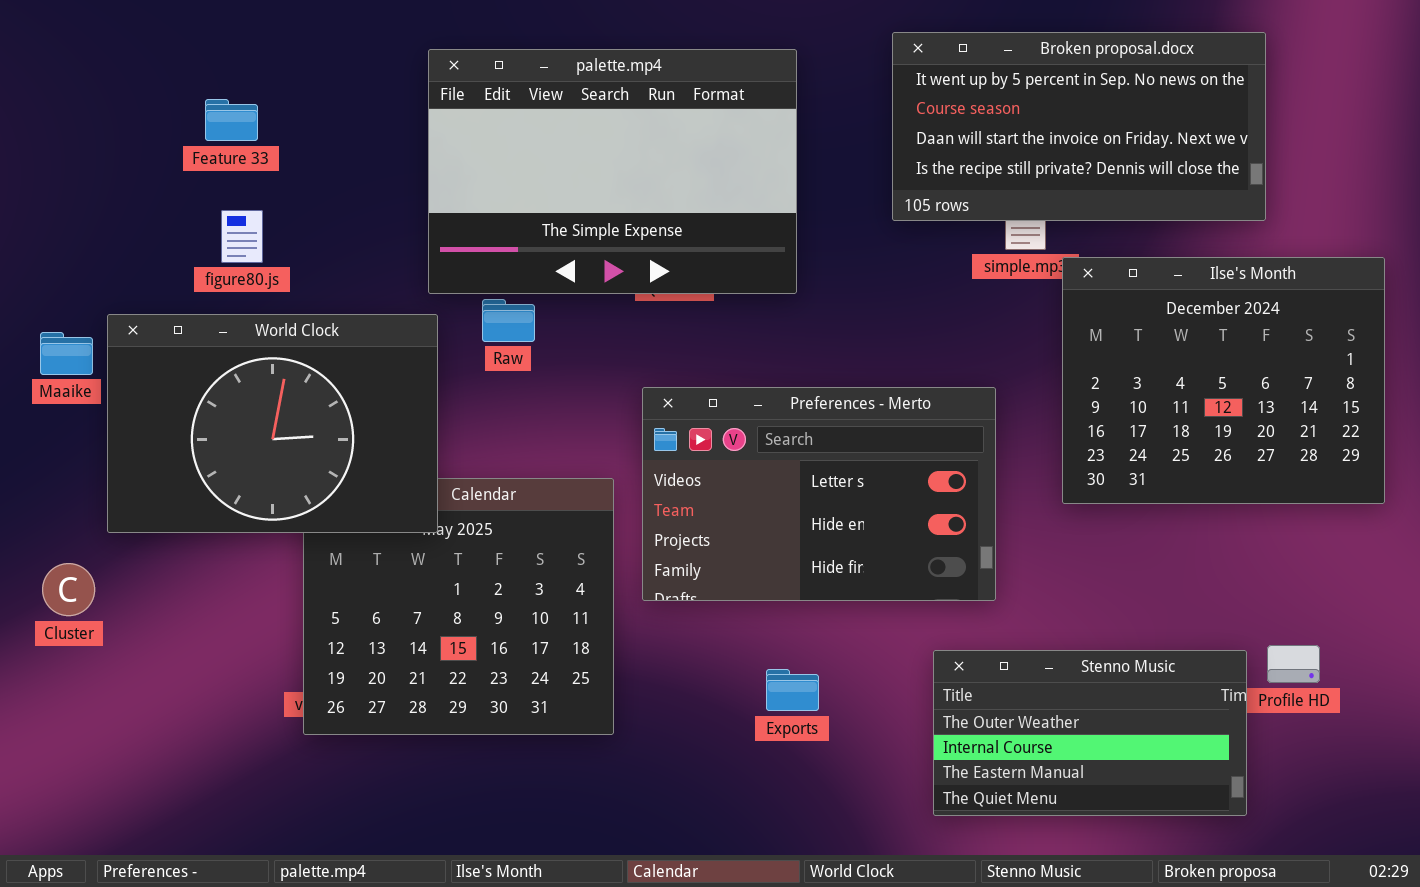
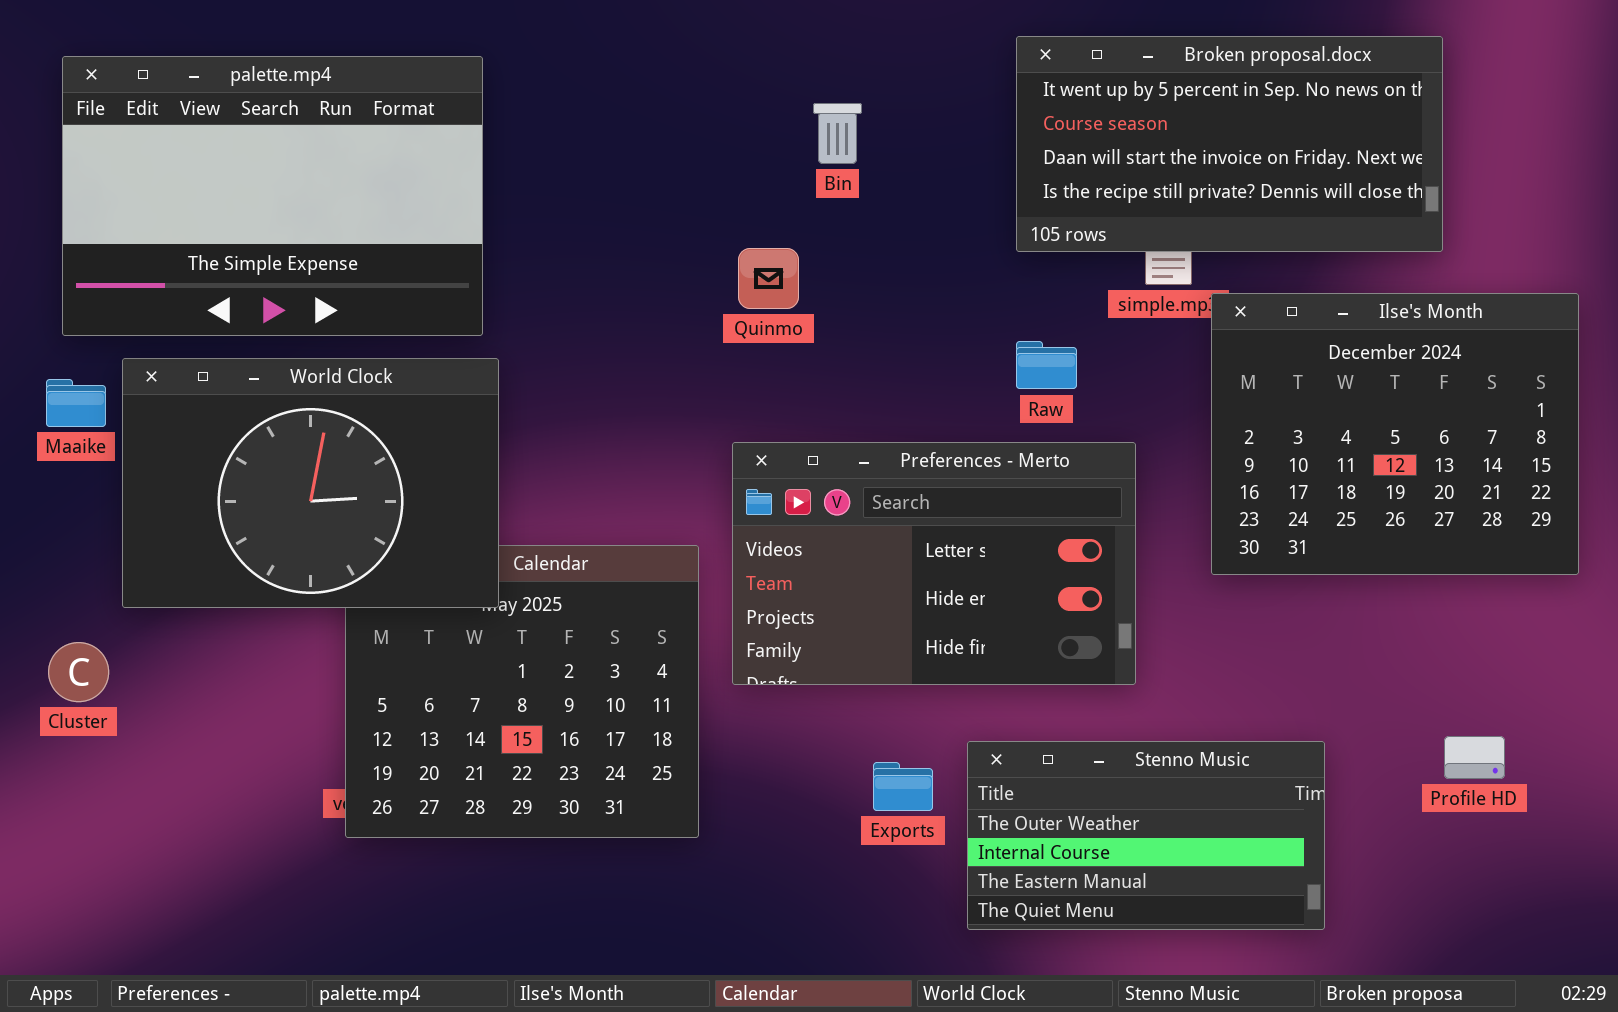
palette.mp4: [428,49,797,294] -> [62,56,483,336], moved
Raw: [482,299,535,342] -> [1016,341,1077,389], moved
Stenno Music: [933,650,1247,816] -> [967,741,1325,930], moved

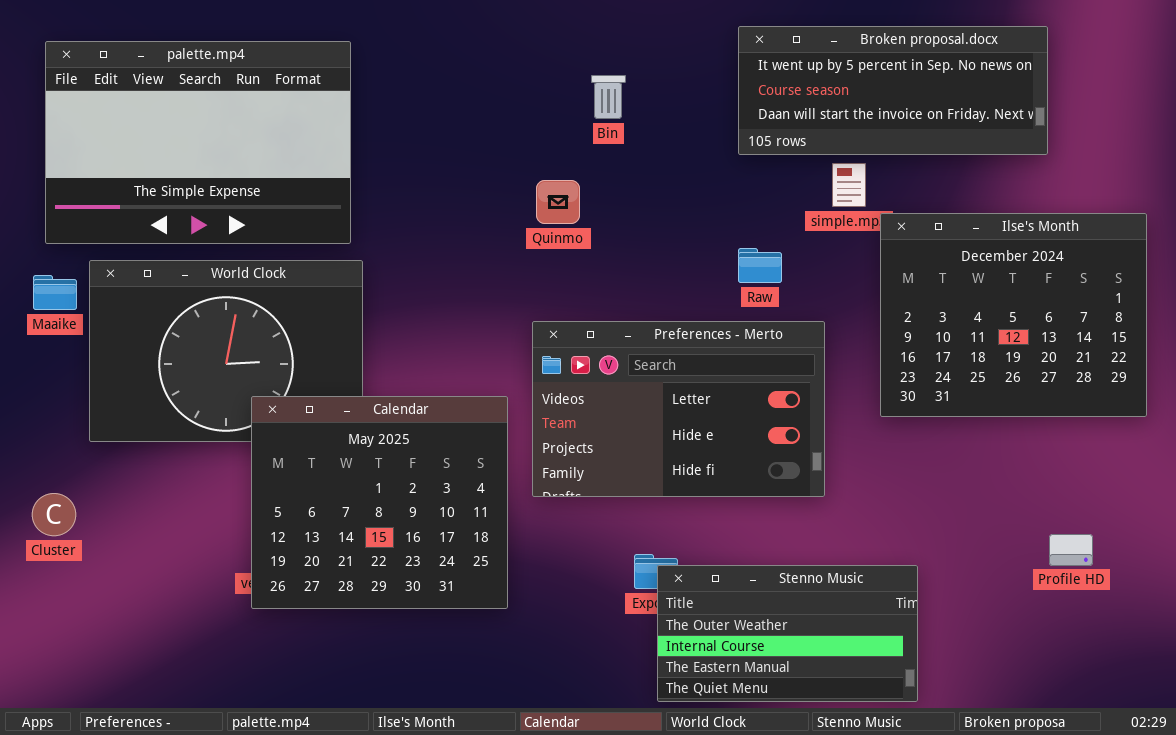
Broken proposal.docx: [1016,36,1443,252] -> [738,26,1048,155], resized
Calendar: [345,545,699,838] -> [251,396,508,609], raised
Cluster: [48,642,109,702] -> [32,493,76,536], moved
Stenno Music: [967,741,1325,930] -> [657,565,918,702], moved

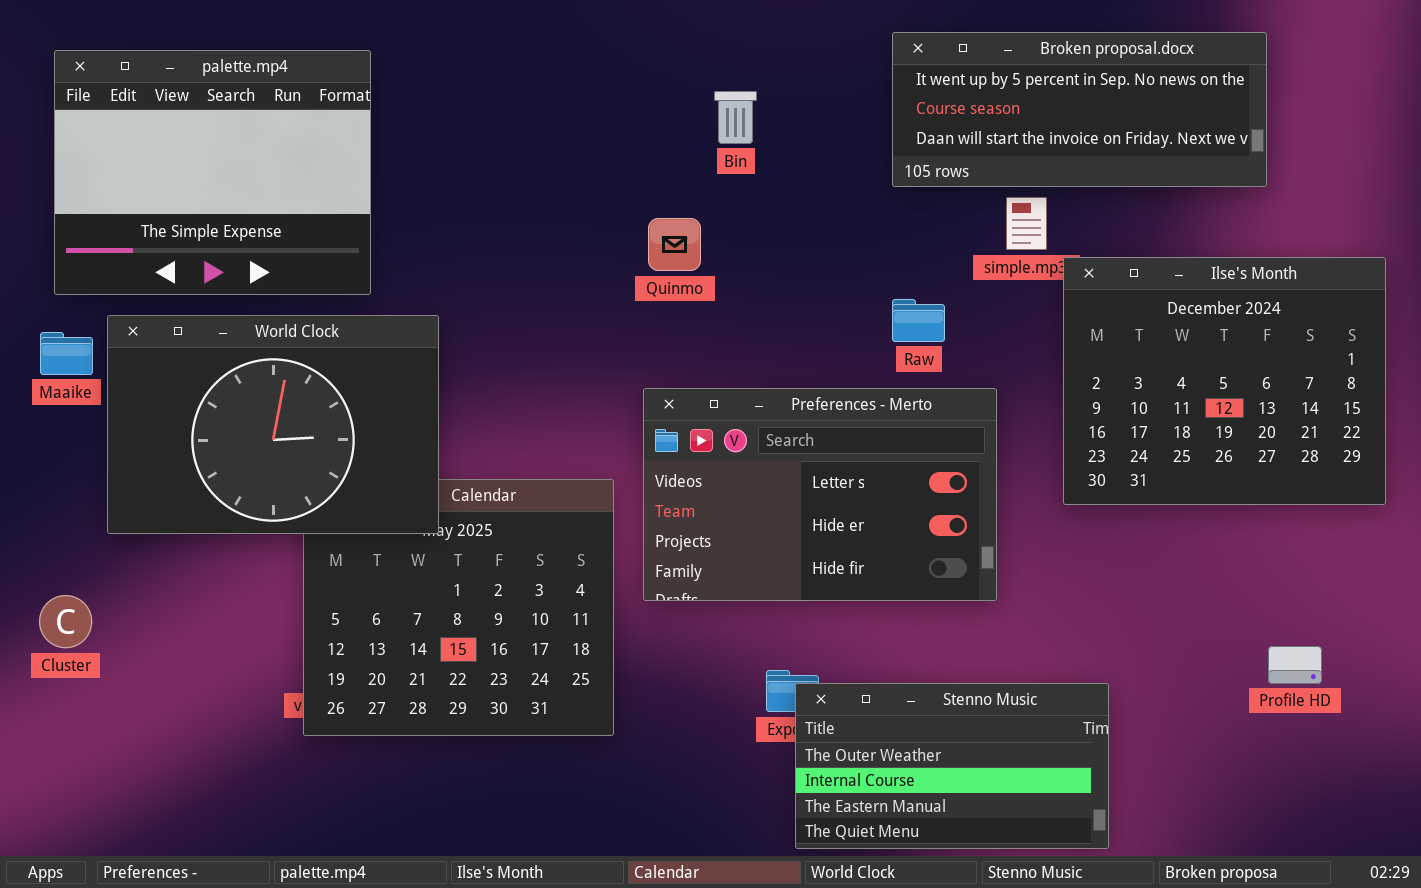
palette.mp4: [45,41,351,244] -> [54,50,371,295], resized
World Clock: [89,260,363,442] -> [107,315,439,534], raised

